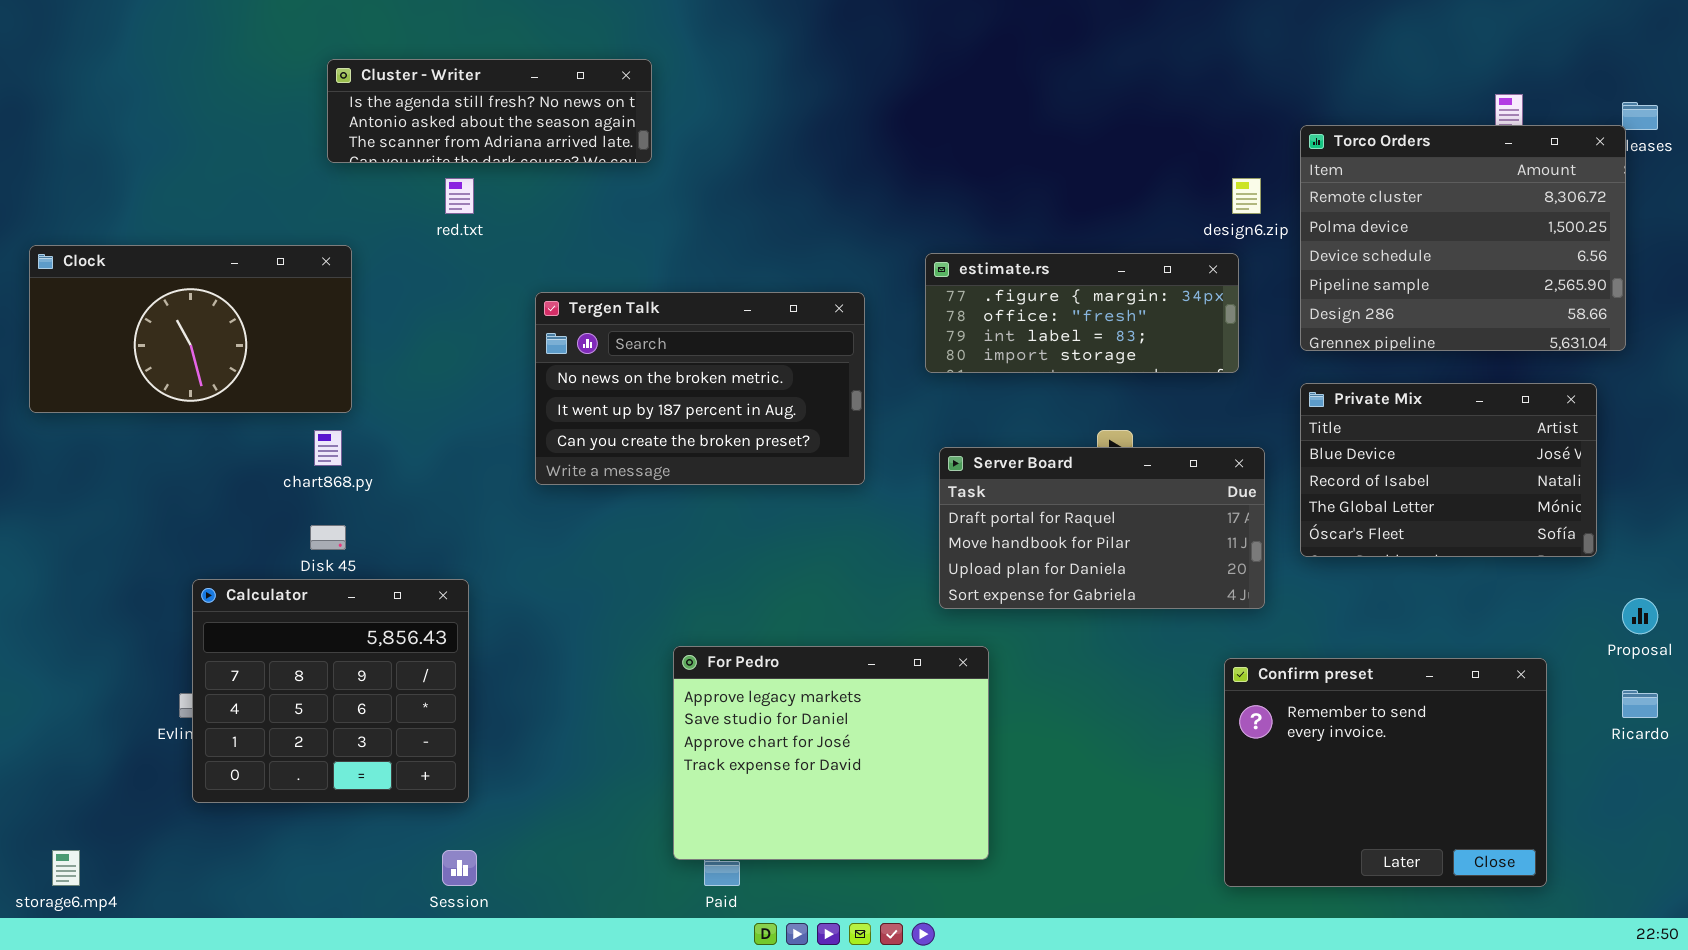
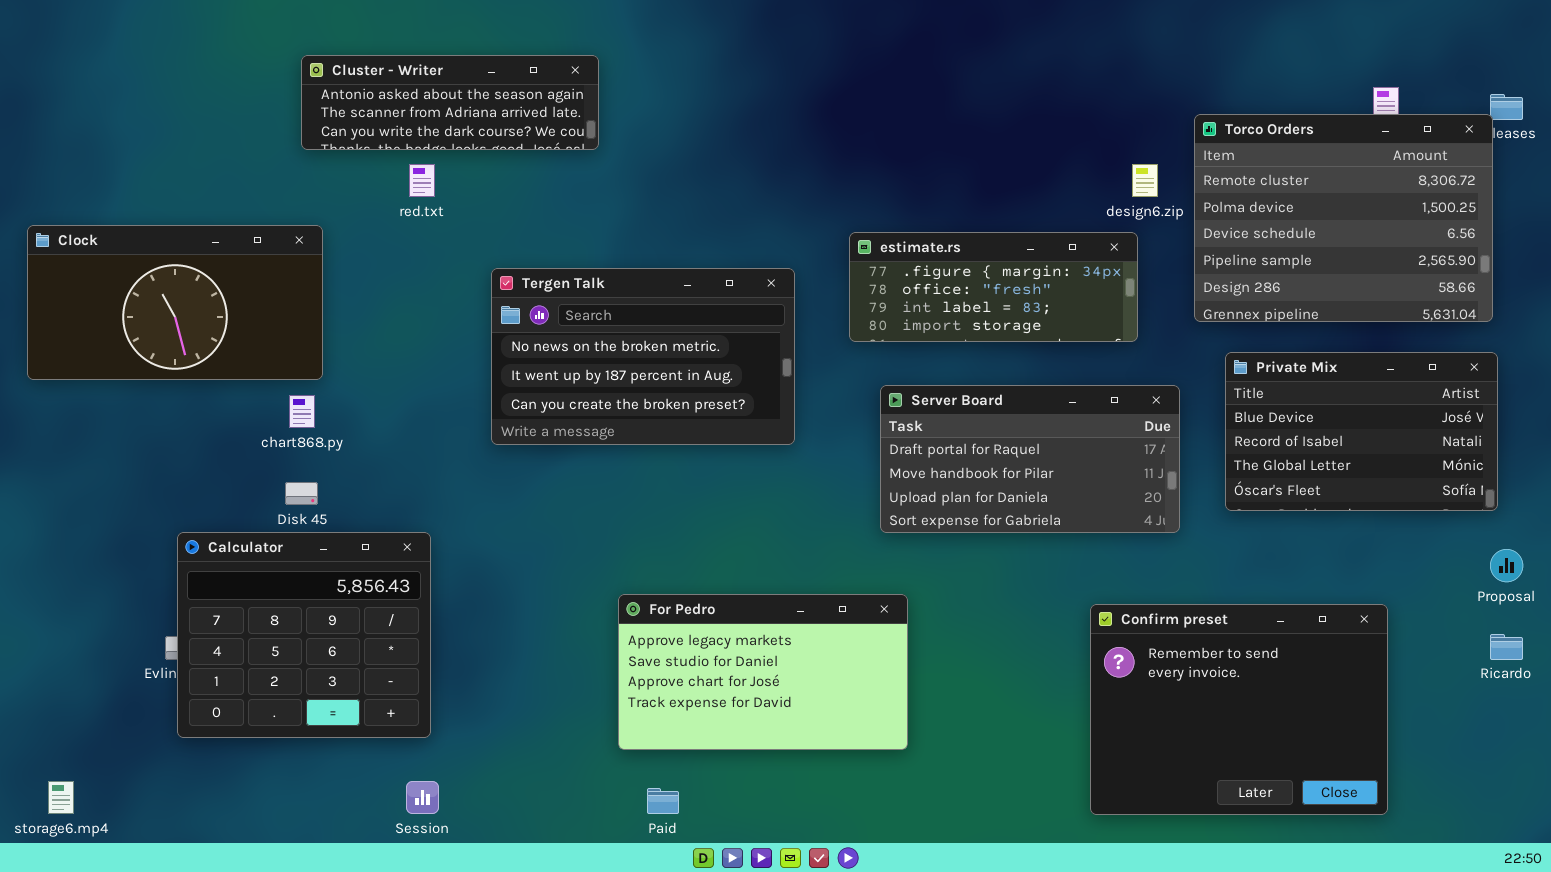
Cluster - Writer: [327,59,652,163] -> [301,55,599,150], scrolled down 1 row
Private Mix: [1300,383,1597,557] -> [1225,352,1498,511], moved
Server Board: [939,447,1265,609] -> [880,385,1180,533], moved
For Pedro: [673,646,989,860] -> [618,594,908,750], resized
Confirm preset: [1224,658,1547,887] -> [1090,604,1388,815], moved

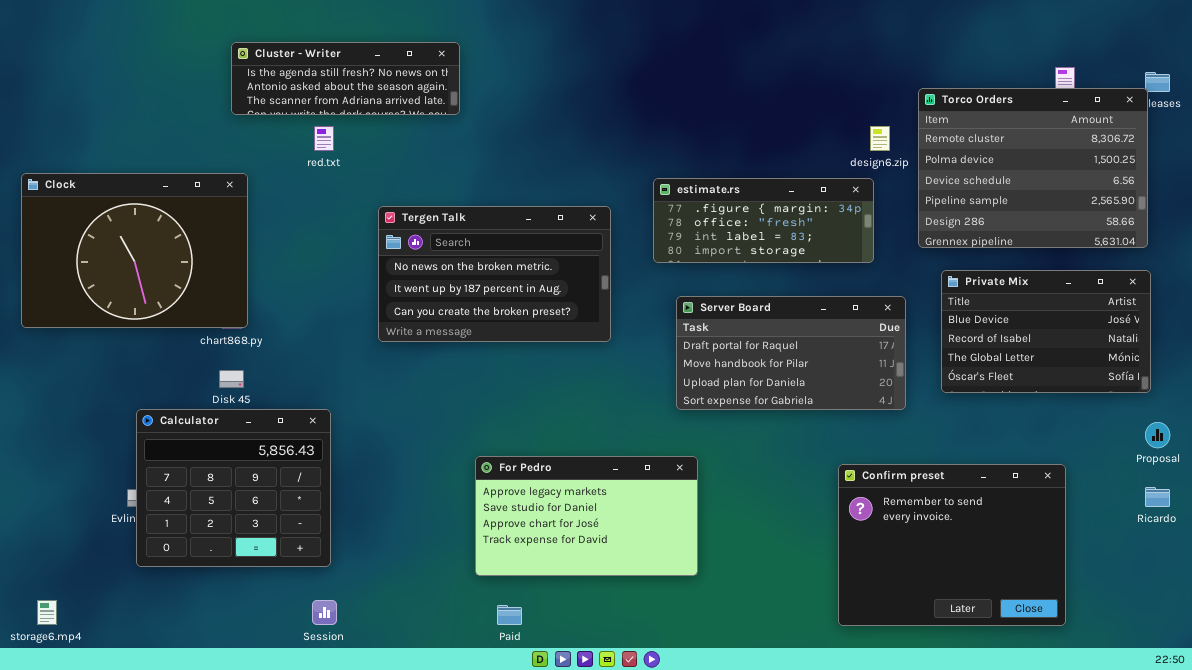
Cluster - Writer: [301,55,599,150] -> [231,42,460,115], scrolled up 1 row
Clock: [27,225,323,380] -> [21,173,248,328], resized

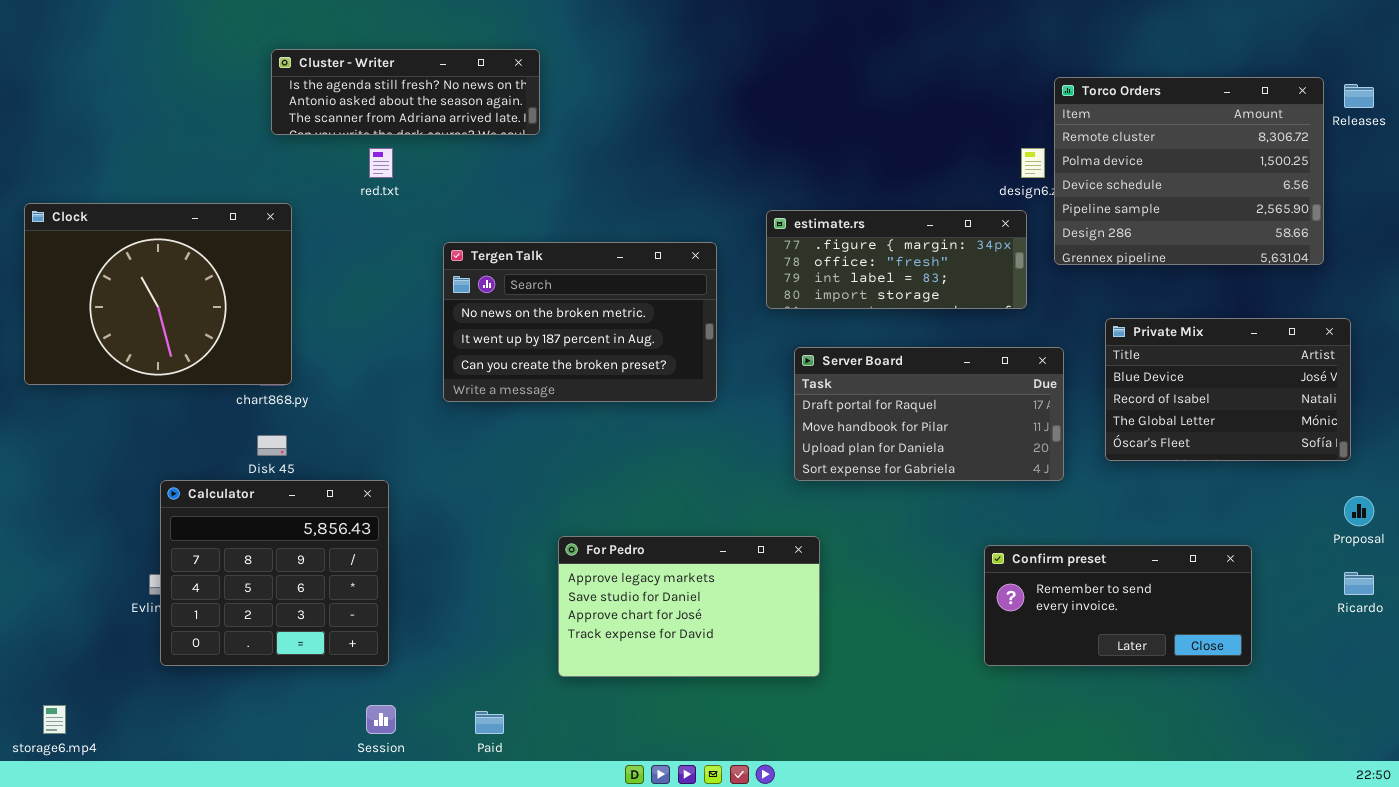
Torco Orders: [918,88,1148,248] -> [1054,77,1324,265], moved
Confirm preset: [838,464,1066,626] -> [984,545,1252,666], resized
Paid: [497,605,522,625] -> [475,711,504,734], moved

